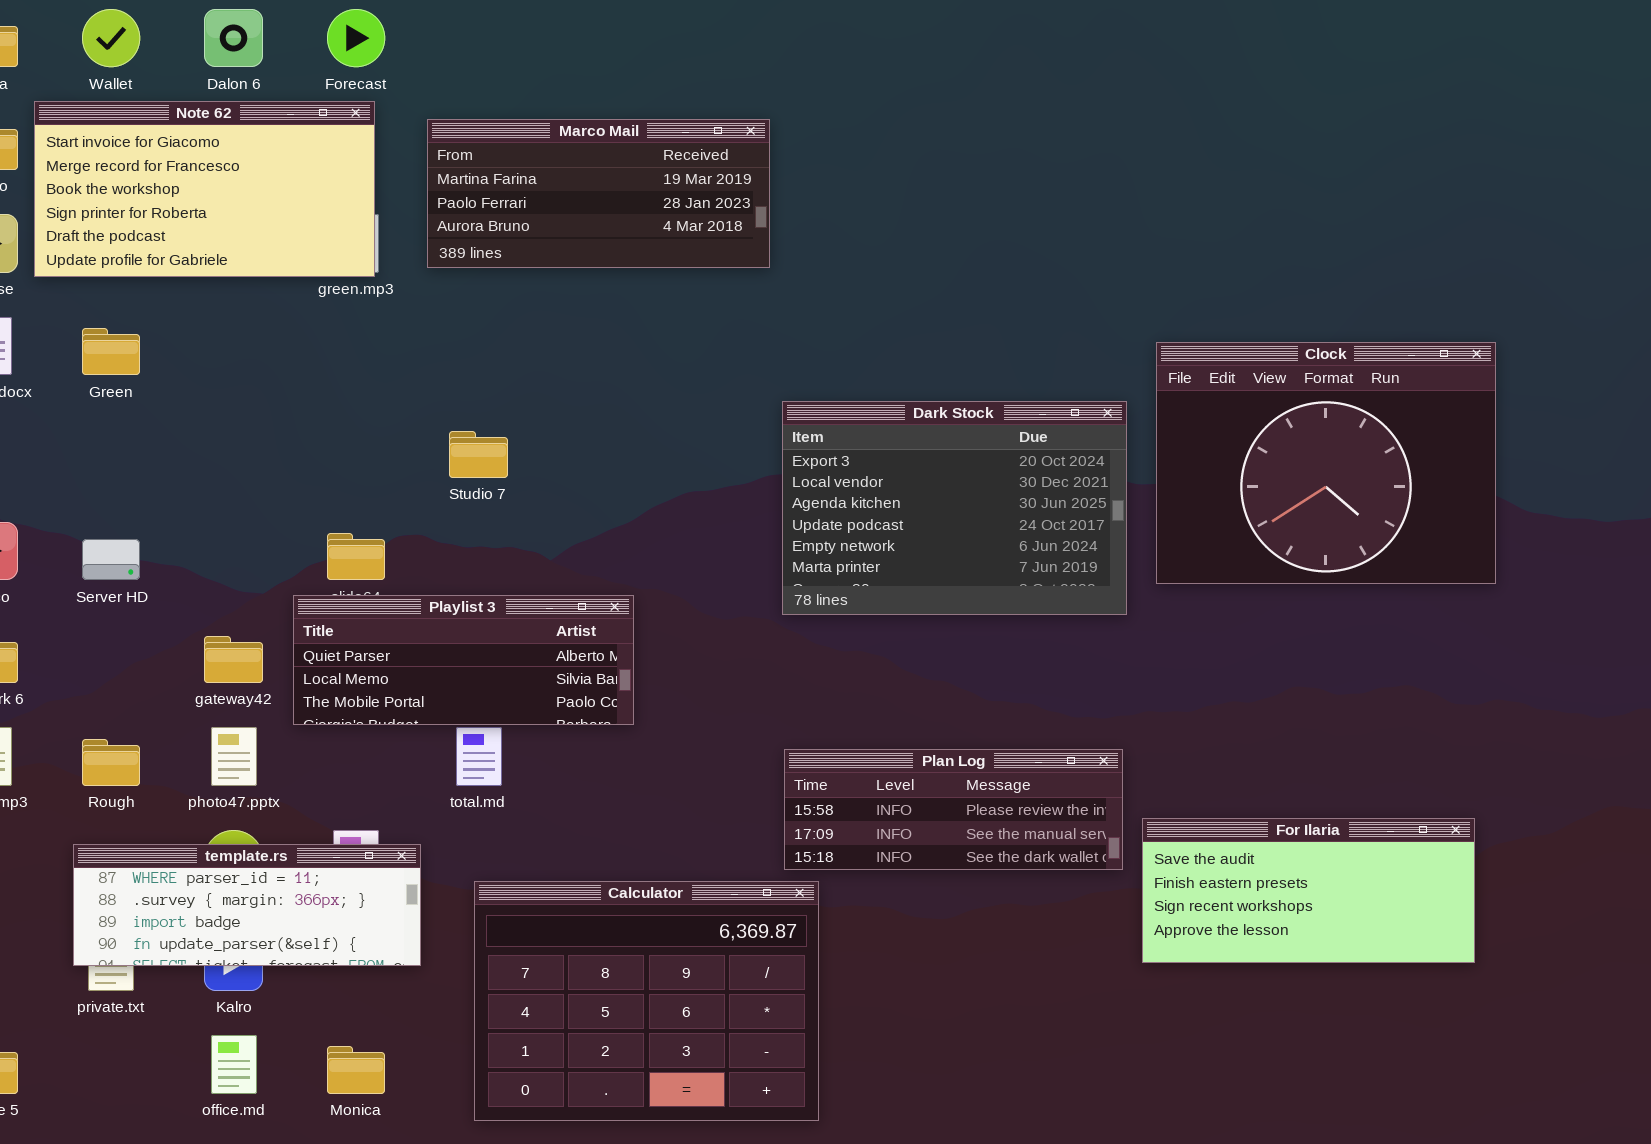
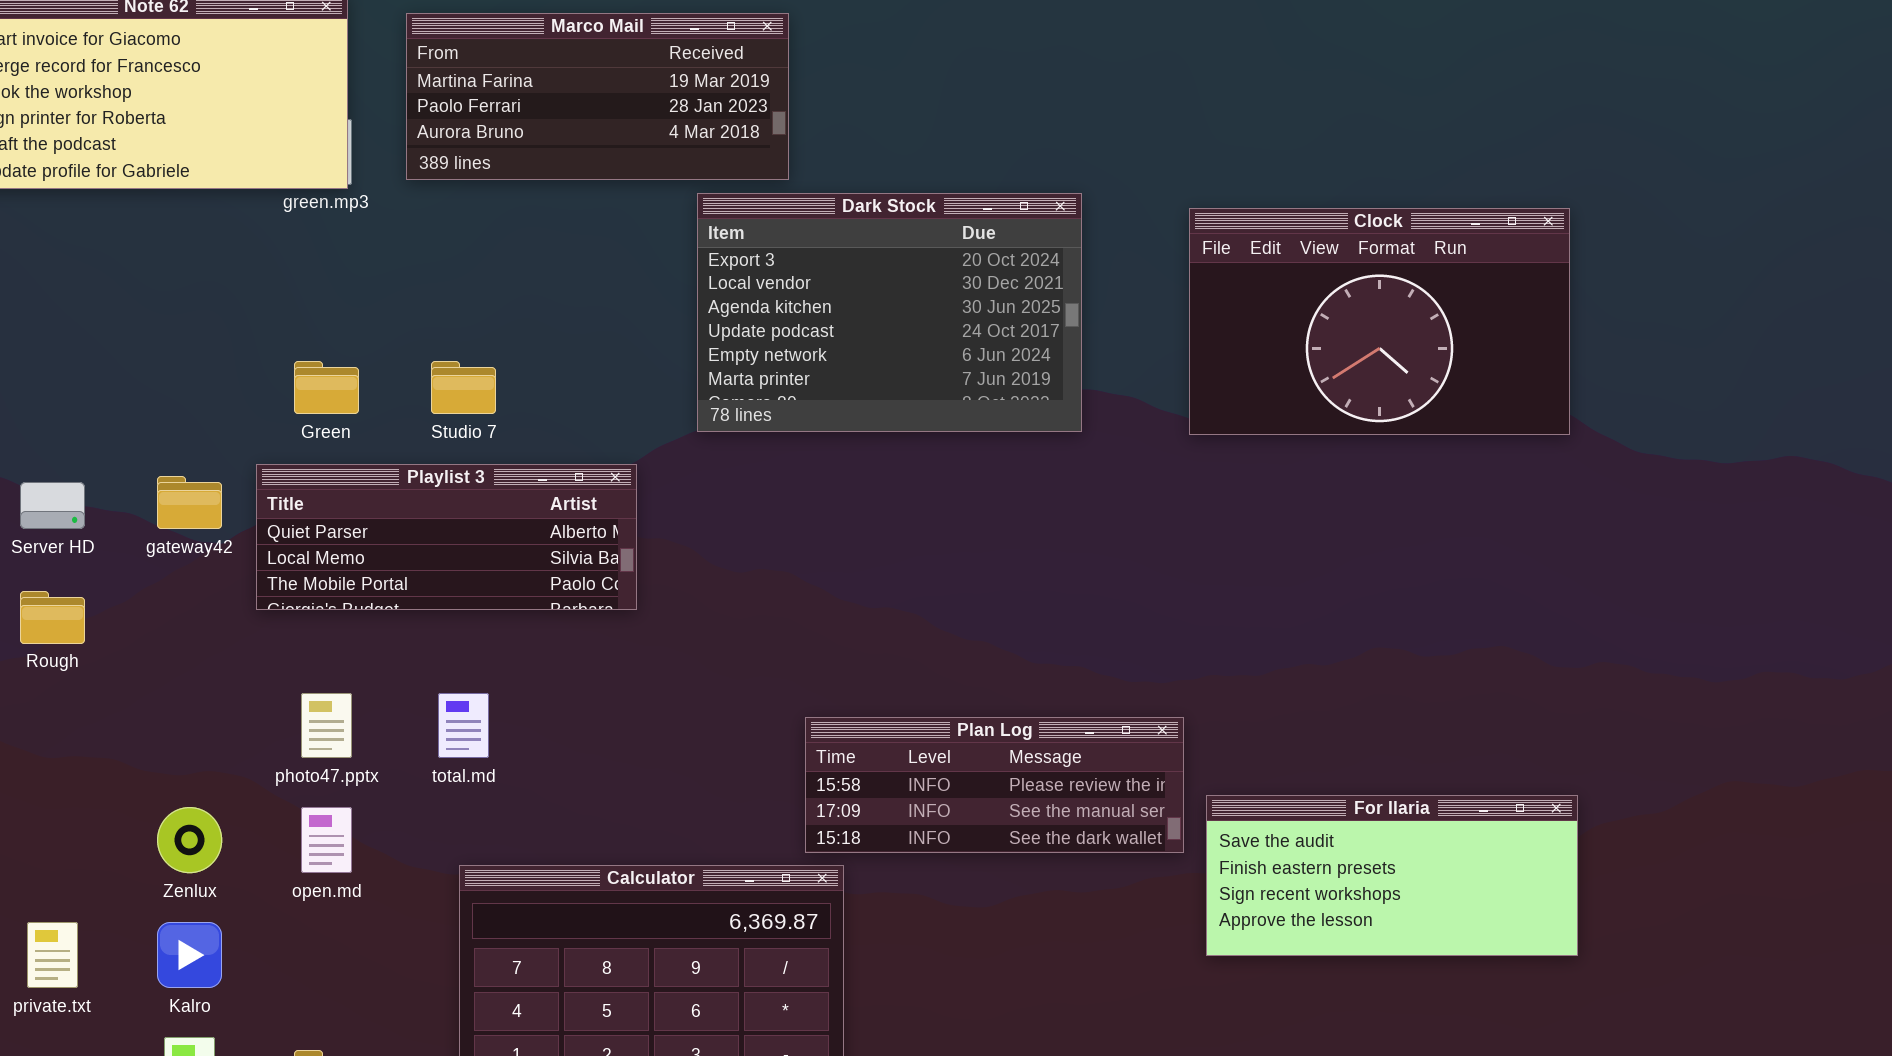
Green: [82,328,140,375] -> [294,361,359,414], moved
Clock: [1156,342,1496,584] -> [1189,208,1570,435], moved, resized
Dark Stock: [782,401,1127,615] -> [697,193,1082,432], moved
Playlist 3: [293,595,634,725] -> [256,464,637,610], moved
gateway42: [204,636,263,683] -> [157,476,222,529], moved
photo47.pptx: [211,727,257,786] -> [301,693,352,758], moved
Rough: [82,739,140,786] -> [20,591,85,644], moved
template.rs: [73,844,421,966] -> none, closed

